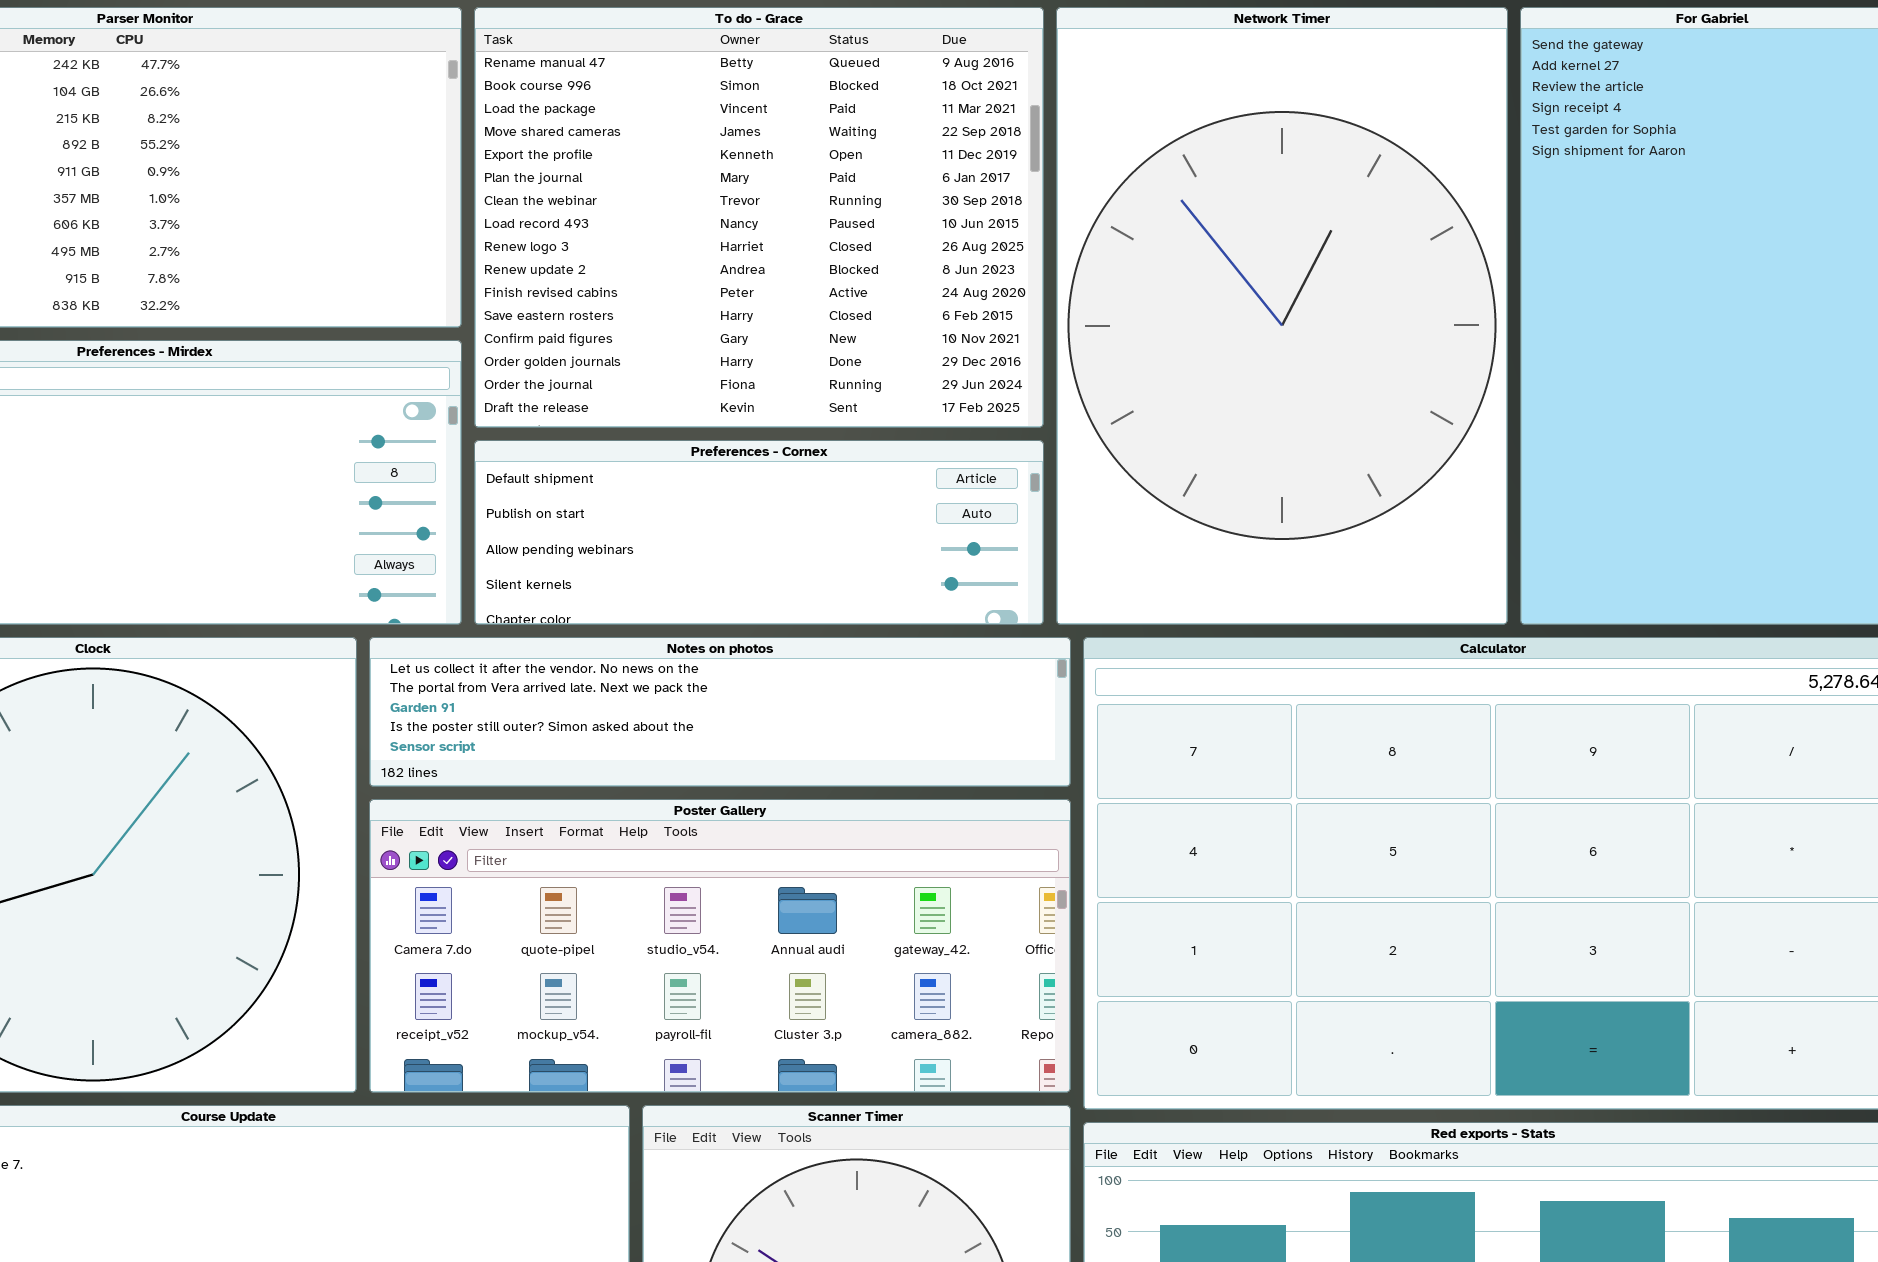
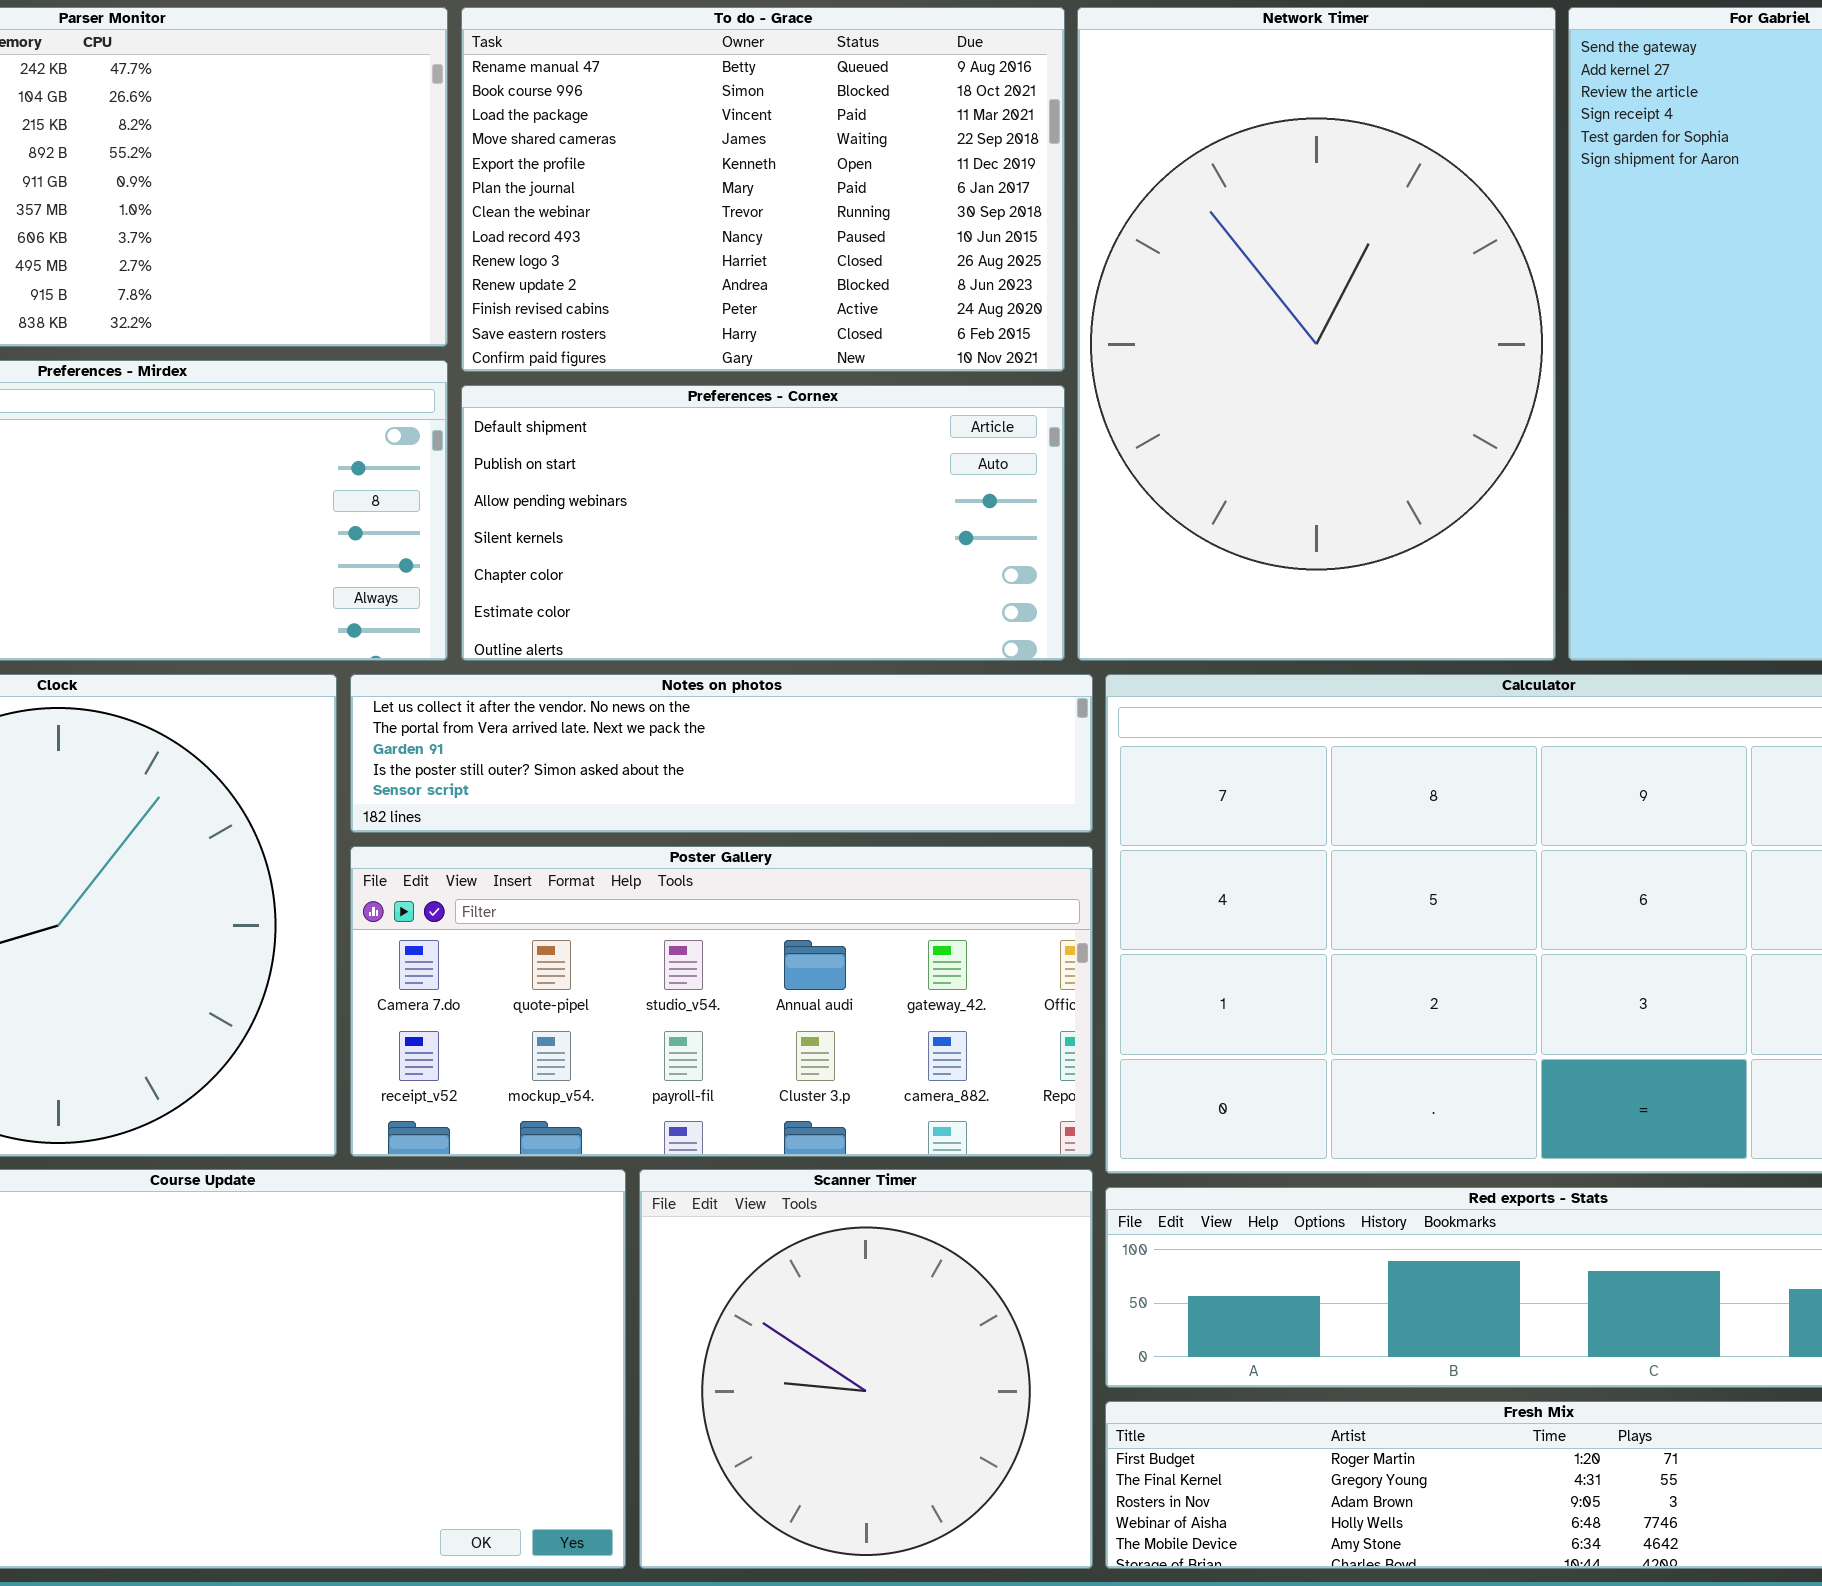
To do - Grace: [474,7,1044,428] -> [461,7,1065,372], resized
Preferences - Cornex: [474,440,1044,625] -> [461,385,1065,661], resized

